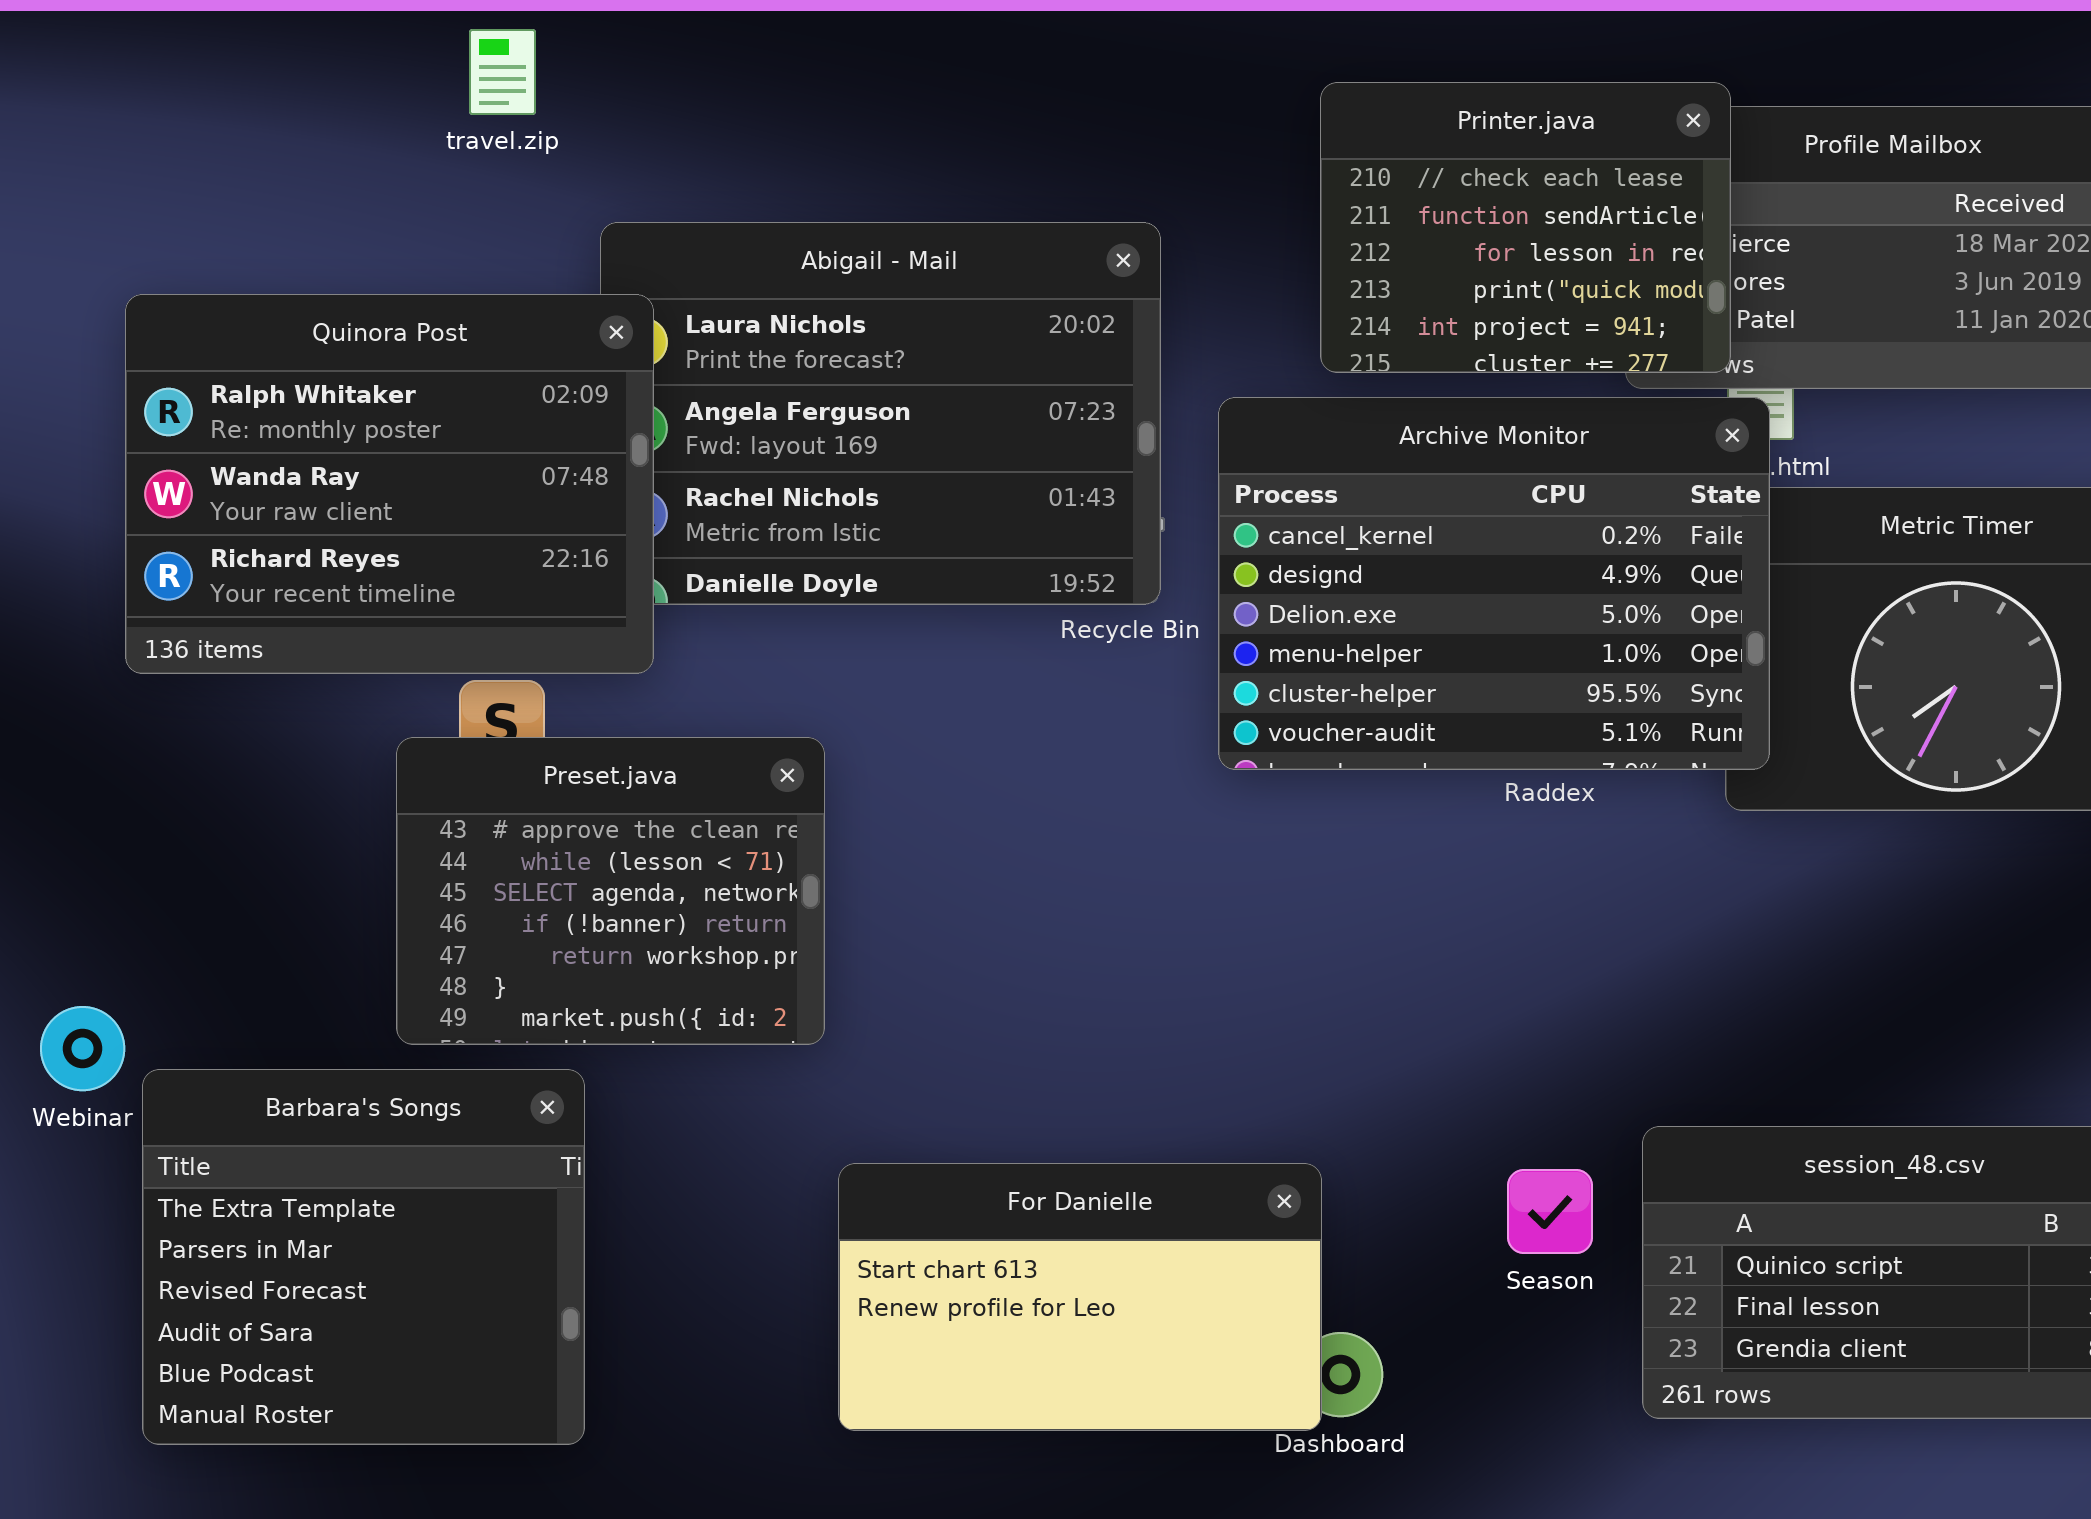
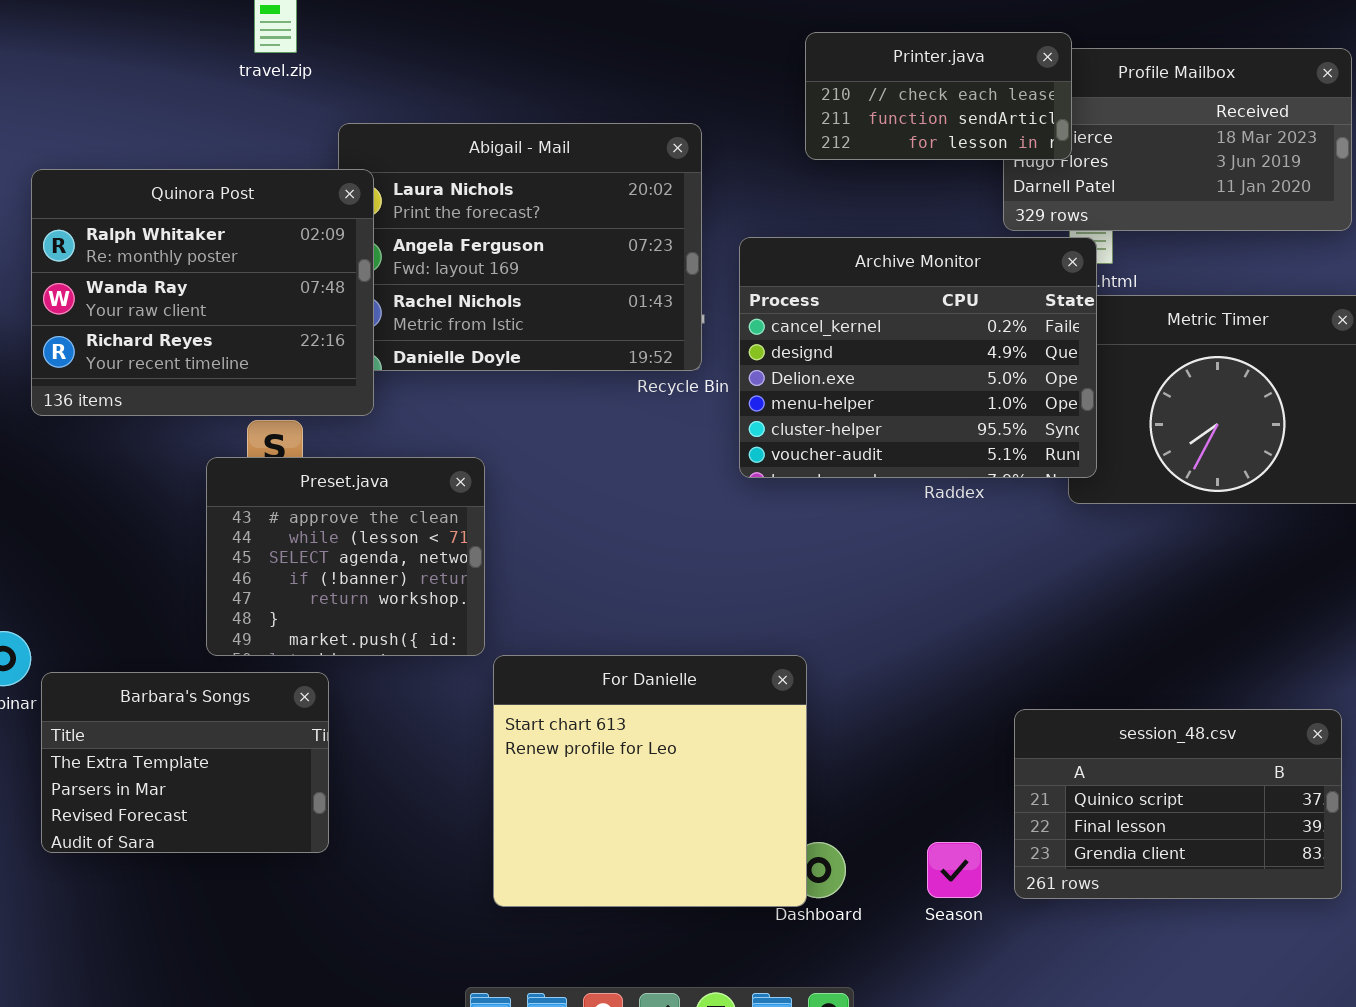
Printer.java: [1320,82,1731,373] -> [805,32,1072,160], resized
Barbara's Songs: [142,1069,585,1445] -> [41,672,329,853], resized
For Danielle: [838,1163,1322,1431] -> [493,655,807,907], resized
Season: [1507,1169,1593,1254] -> [927,842,982,898], moved

